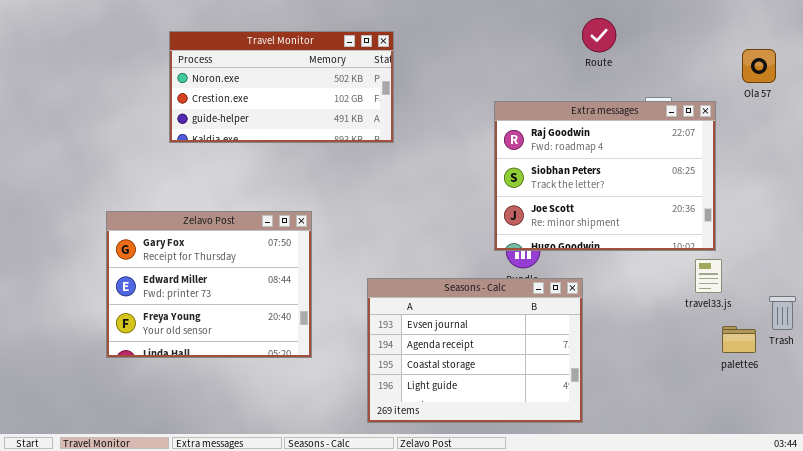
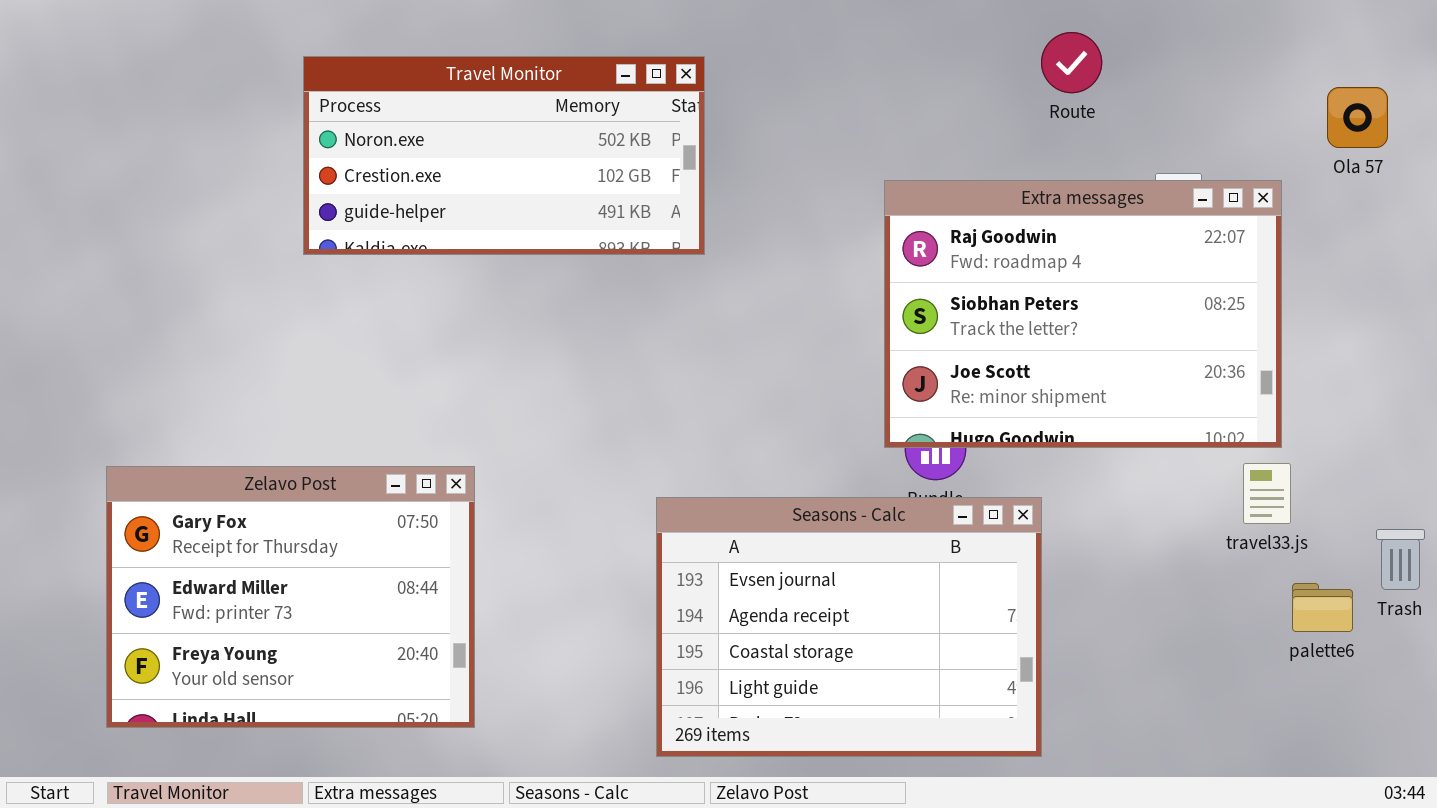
Zelavo Post: [106,211,312,358] -> [106,466,475,728], moved

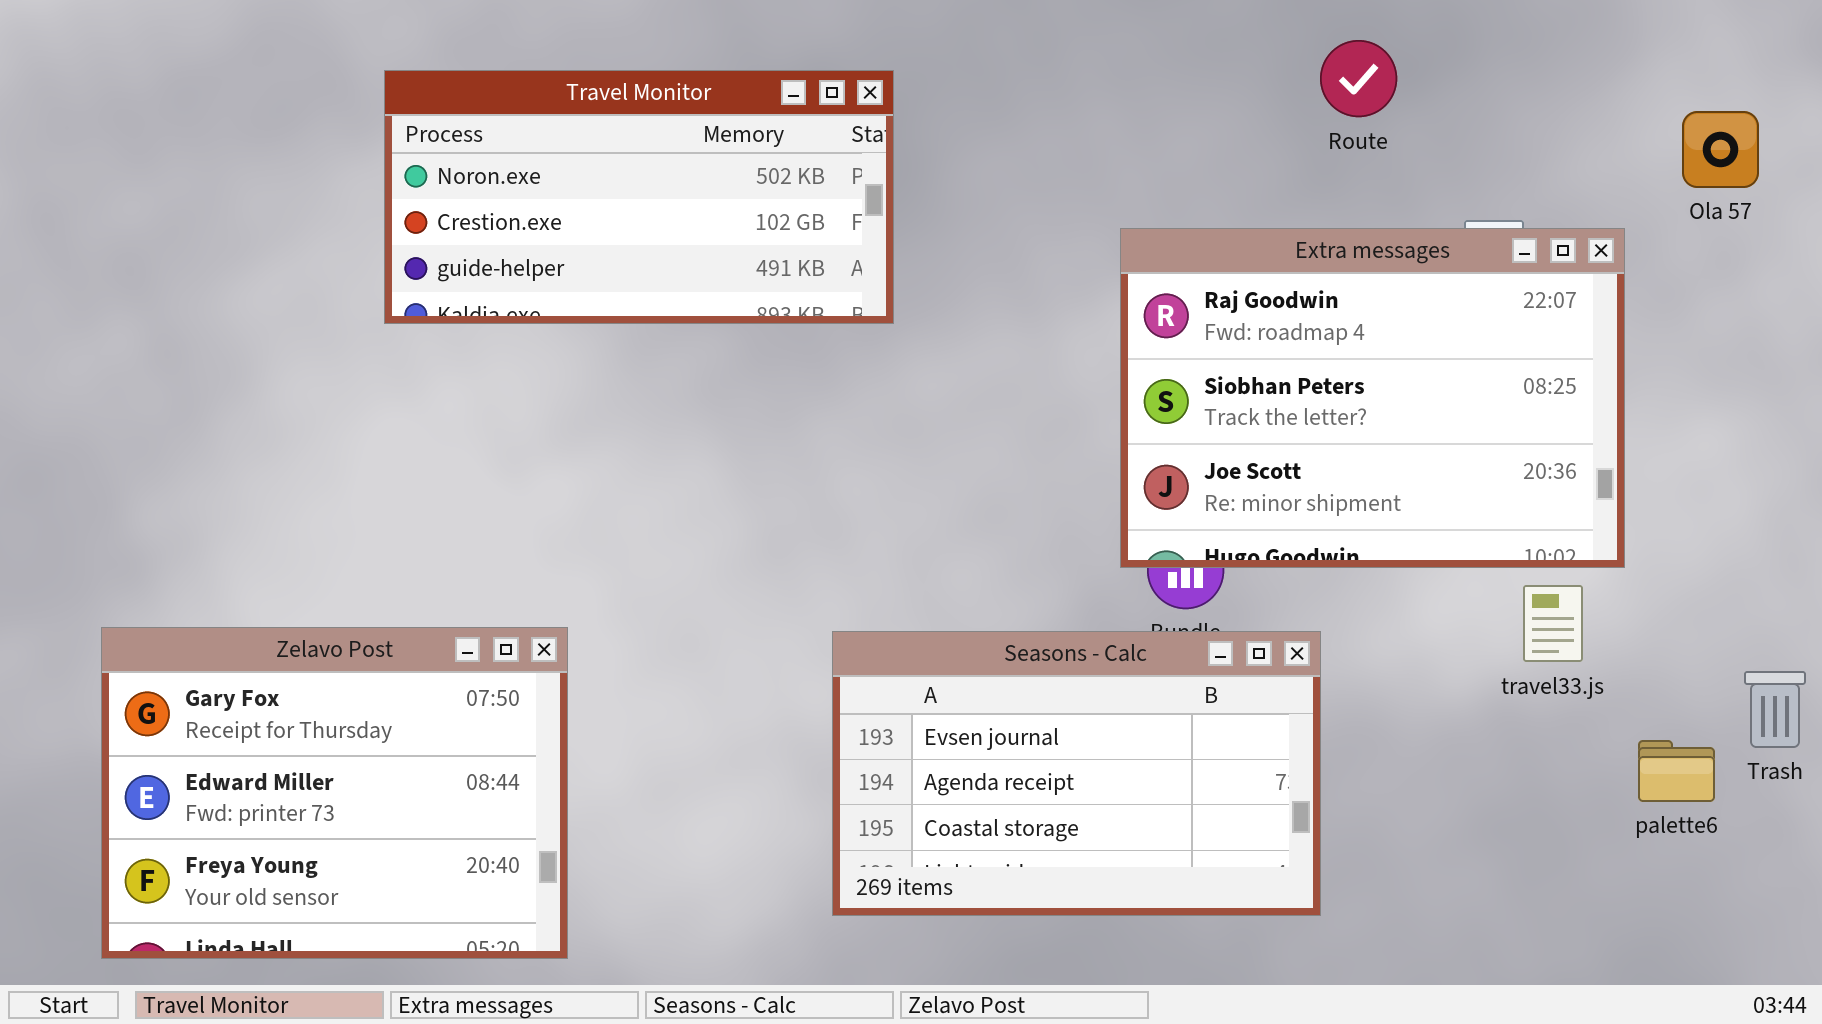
travel33.js: [1243,463,1291,524] -> [1523,585,1583,662], moved
Zelavo Post: [106,466,475,728] -> [101,627,568,959], moved
Seasons - Calc: [656,497,1042,757] -> [832,631,1321,916], resized

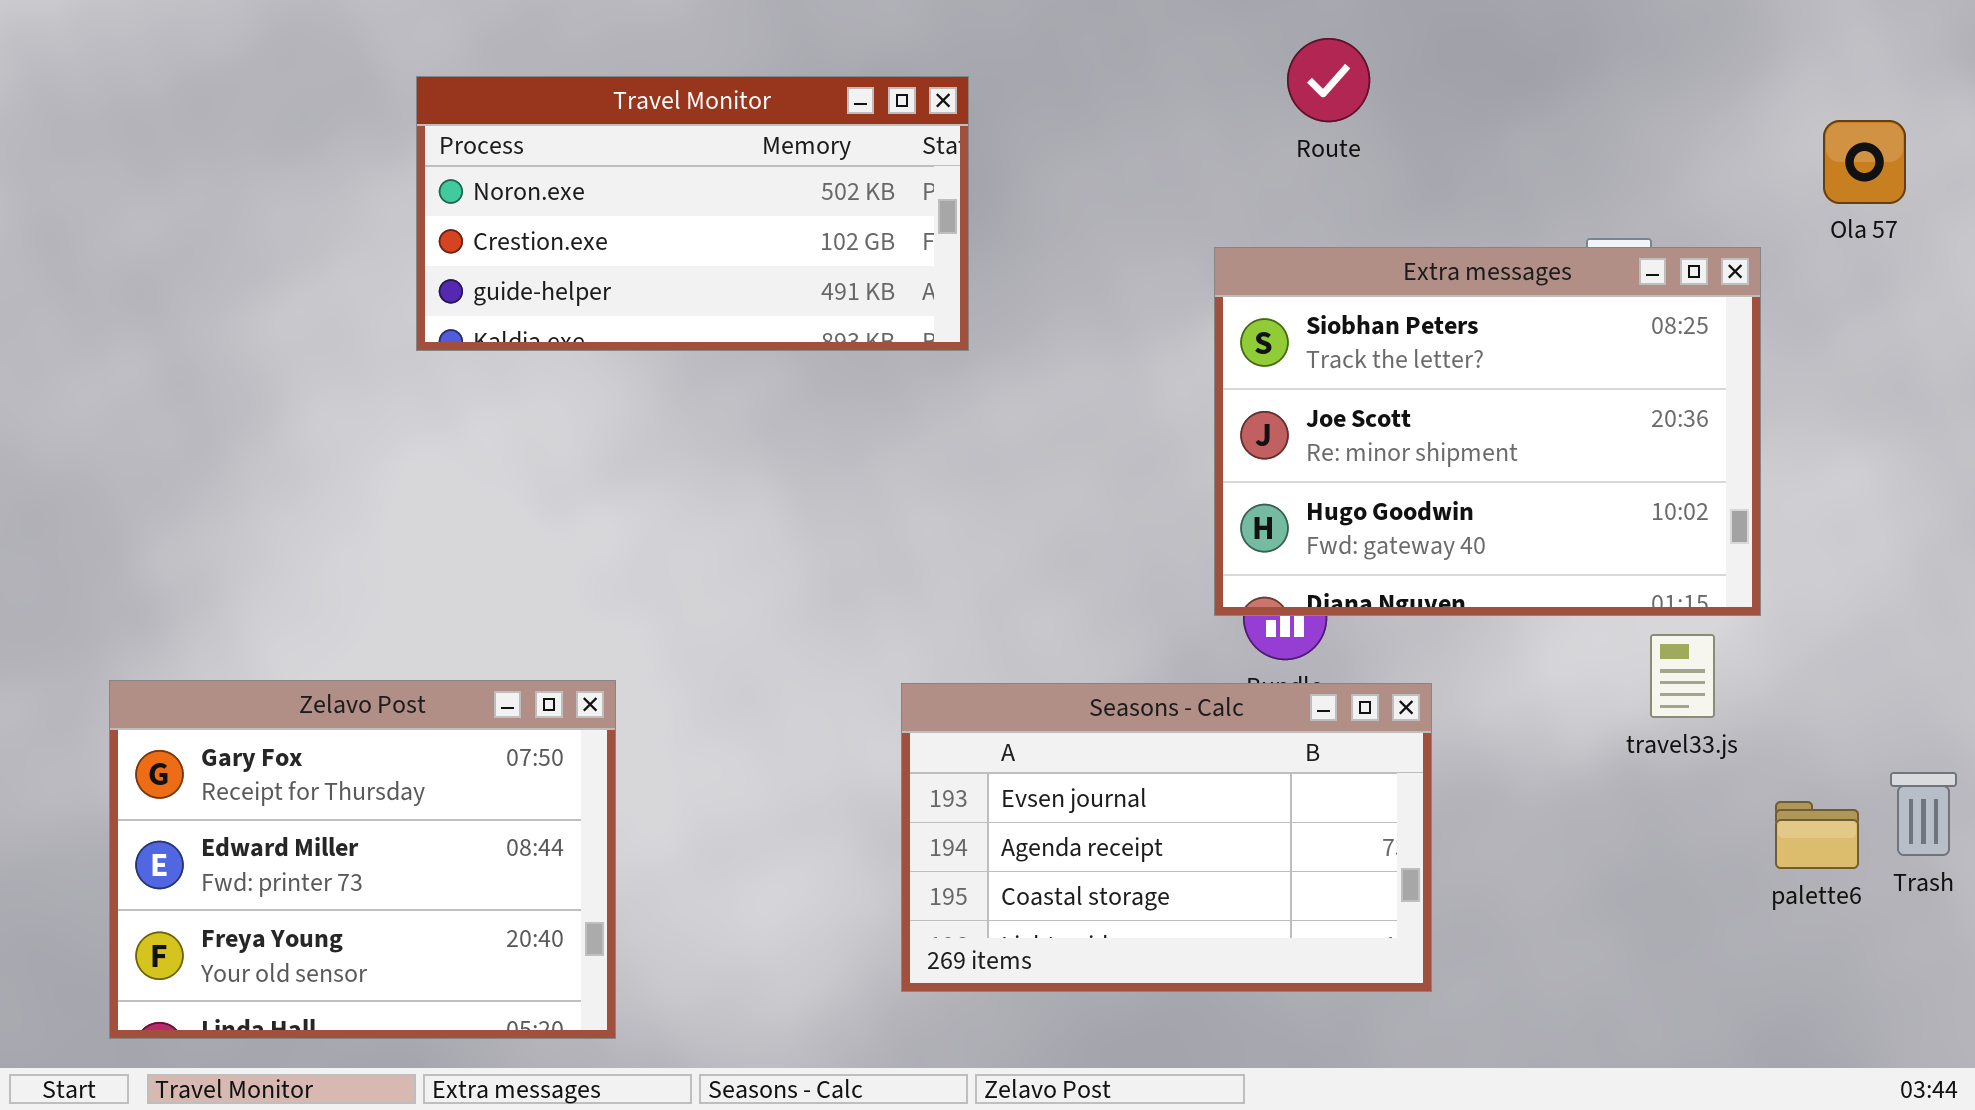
Route: [1320,40,1397,117] -> [1287,38,1370,122], moved
Extra messages: [1120,228,1625,568] -> [1214,247,1761,616], scrolled down 1 row
Trash: [1744,671,1806,748] -> [1890,772,1957,856], moved

